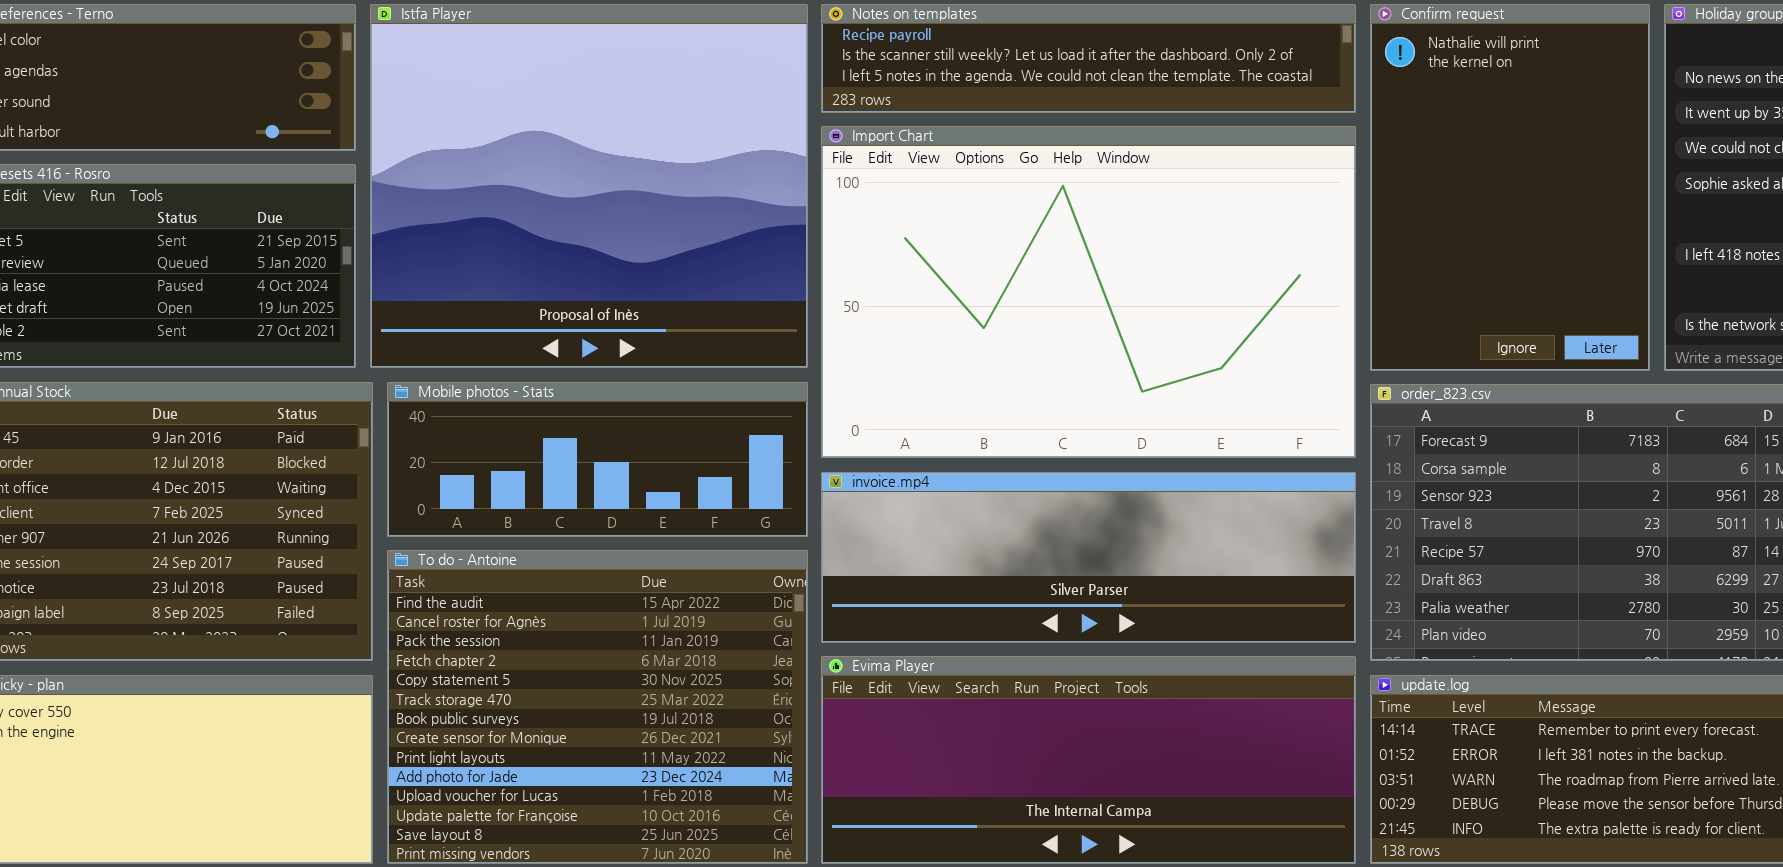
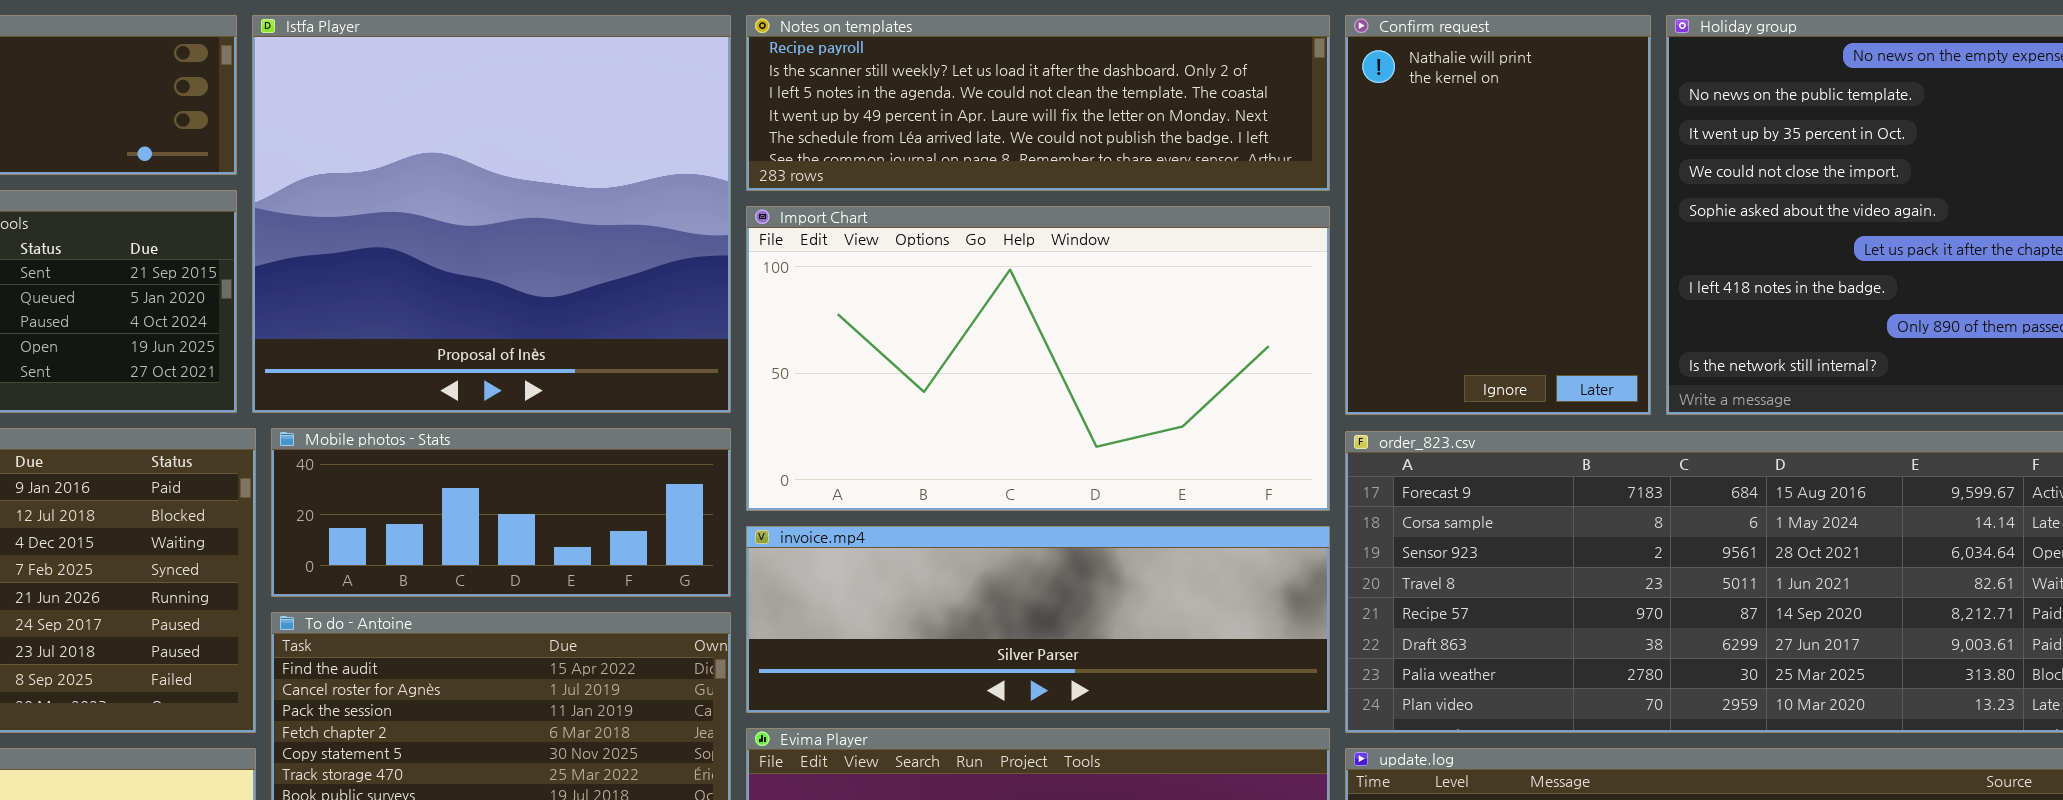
Notes on templates: [821,4,1356,113] -> [746,15,1330,191], resized
Import Chart: [821,126,1356,458] -> [746,206,1330,511], resized

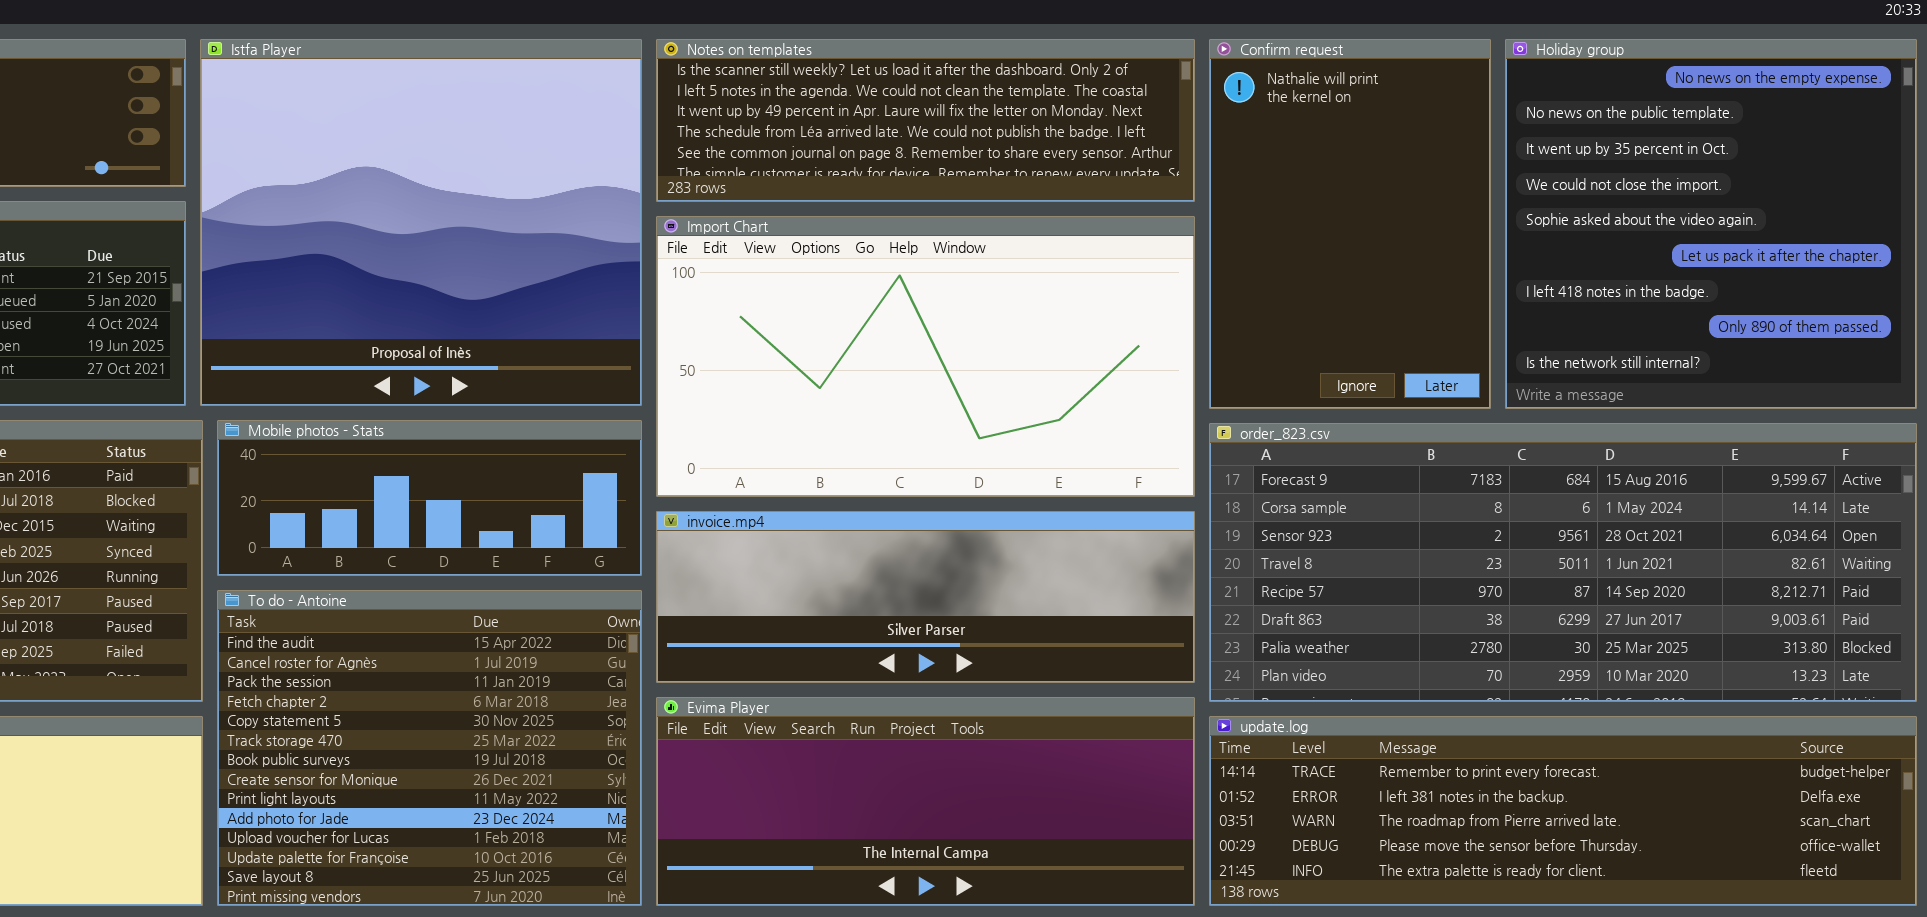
Notes on templates: [746,15,1330,191] -> [656,39,1195,202], scrolled down 1 row

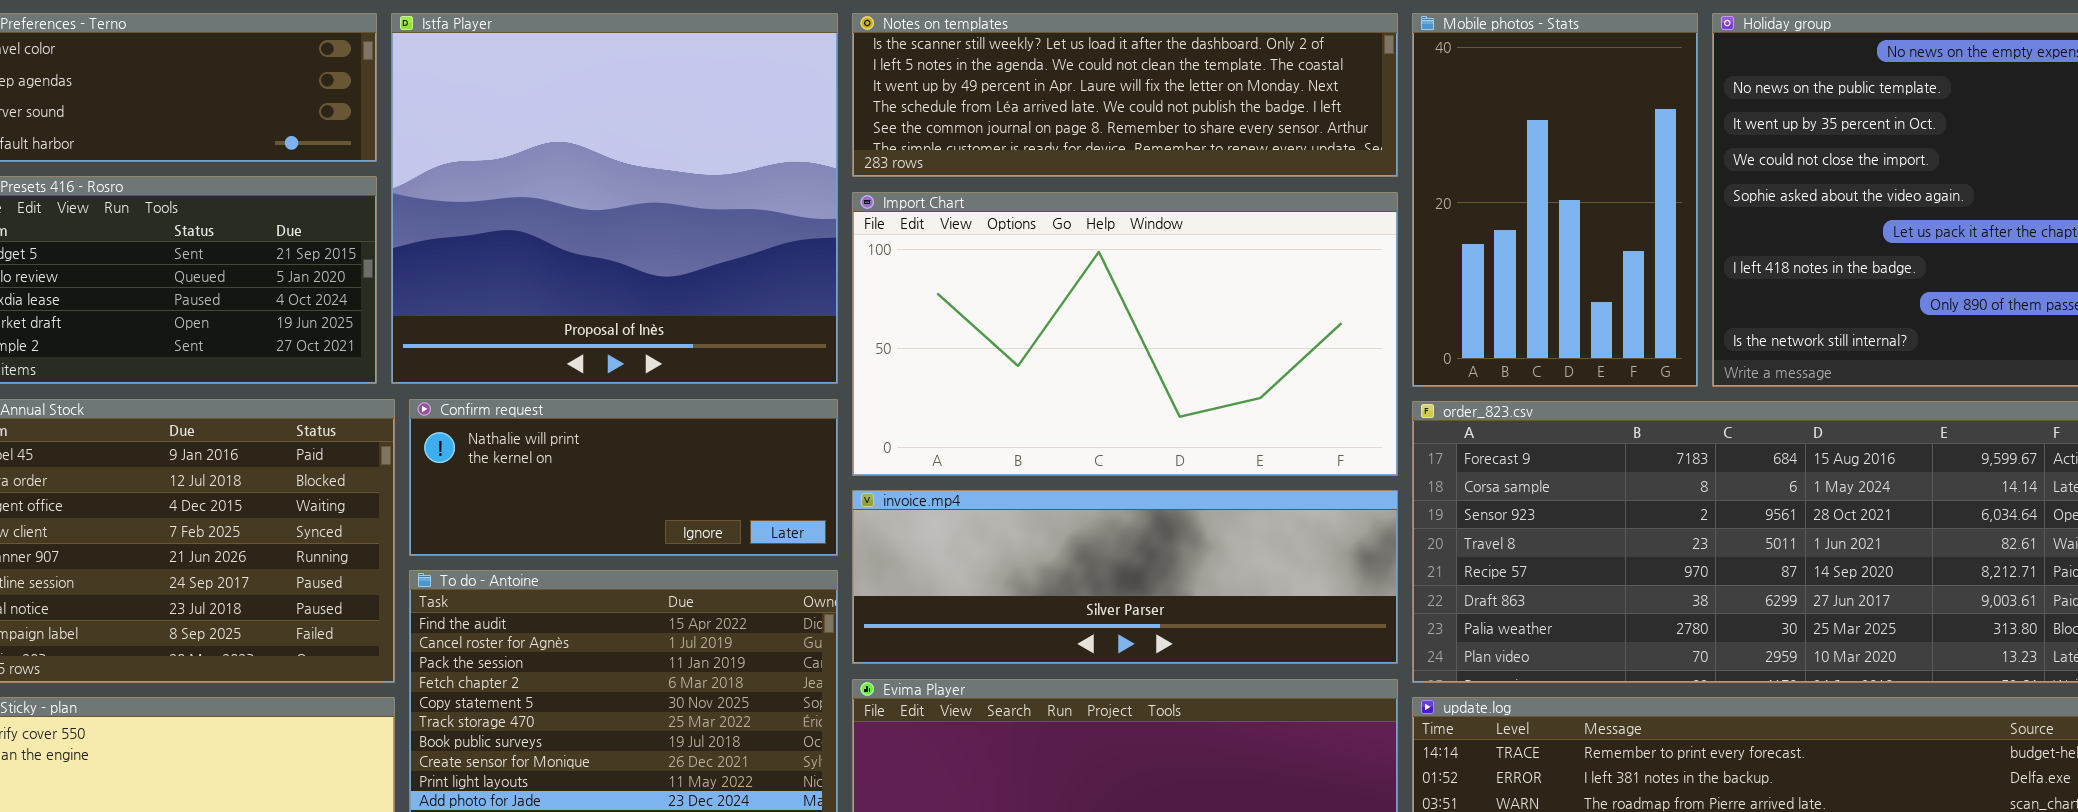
Confirm request: [1209,39,1491,409] -> [409,399,838,556], moved, resized
Mobile photos - Stats: [217,420,642,576] -> [1412,13,1698,387], moved, resized

